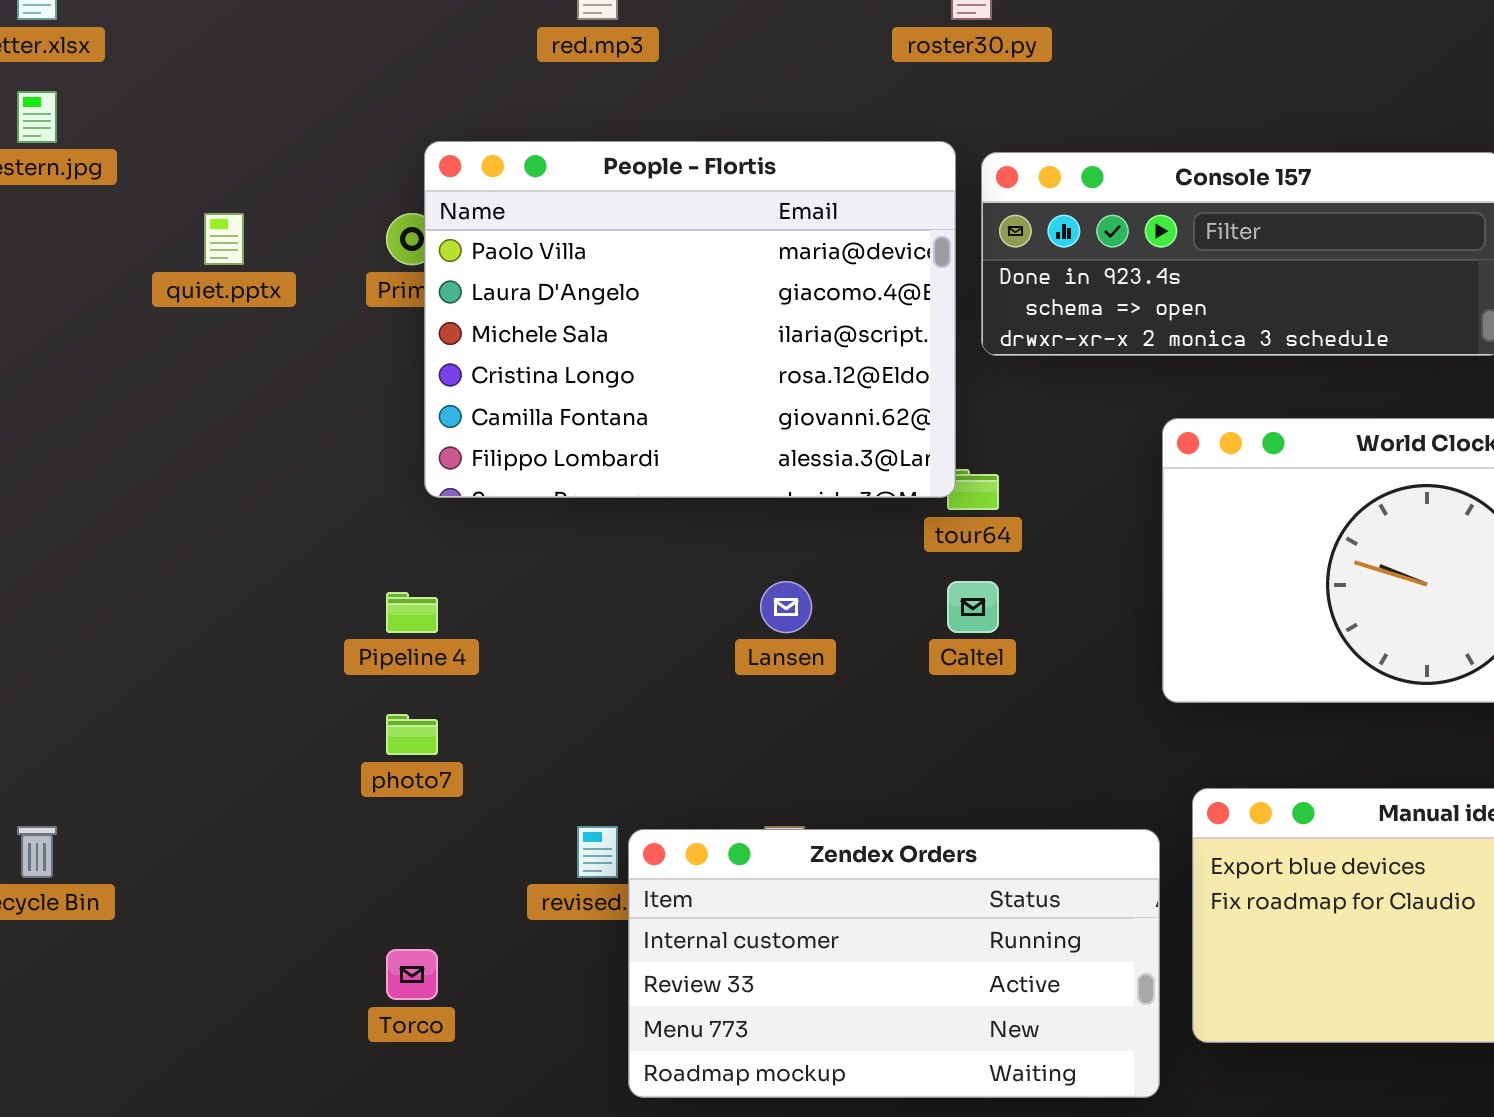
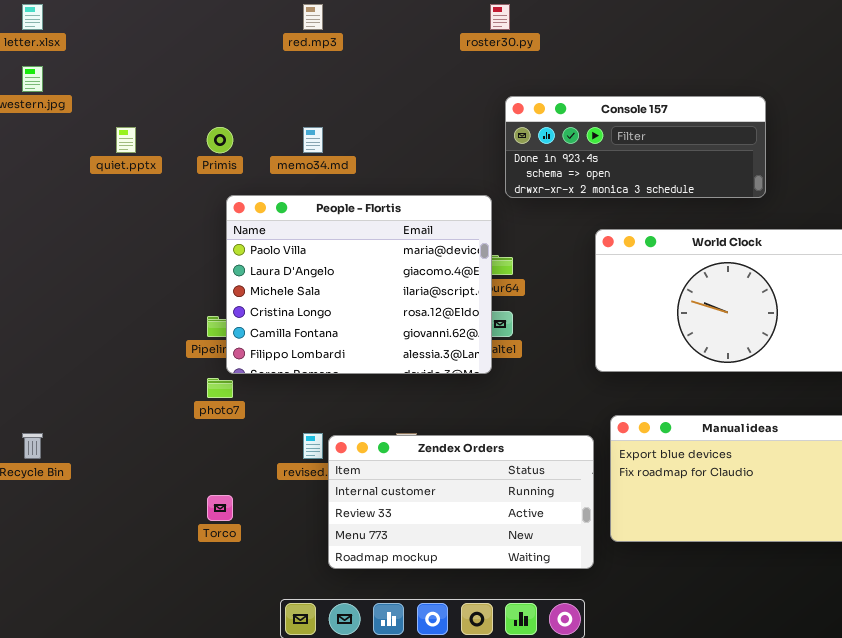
People - Flortis: [424,141,956,498] -> [226,195,492,374], moved

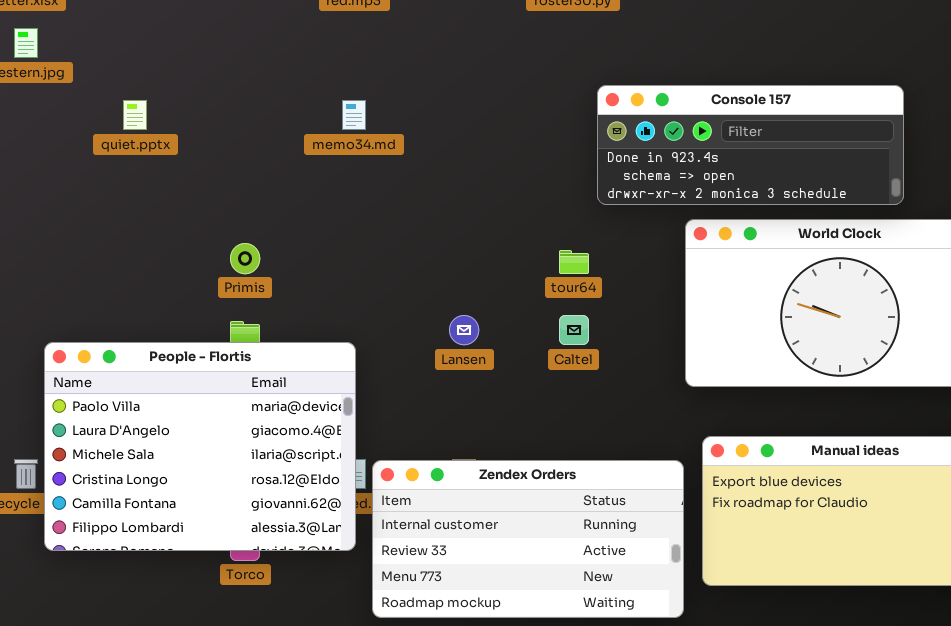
Console 157: [505,96,766,198] -> [597,85,904,205], moved
Primis: [207,127,233,153] -> [230,243,260,274], moved
People - Flortis: [226,195,492,374] -> [44,342,356,551], moved

